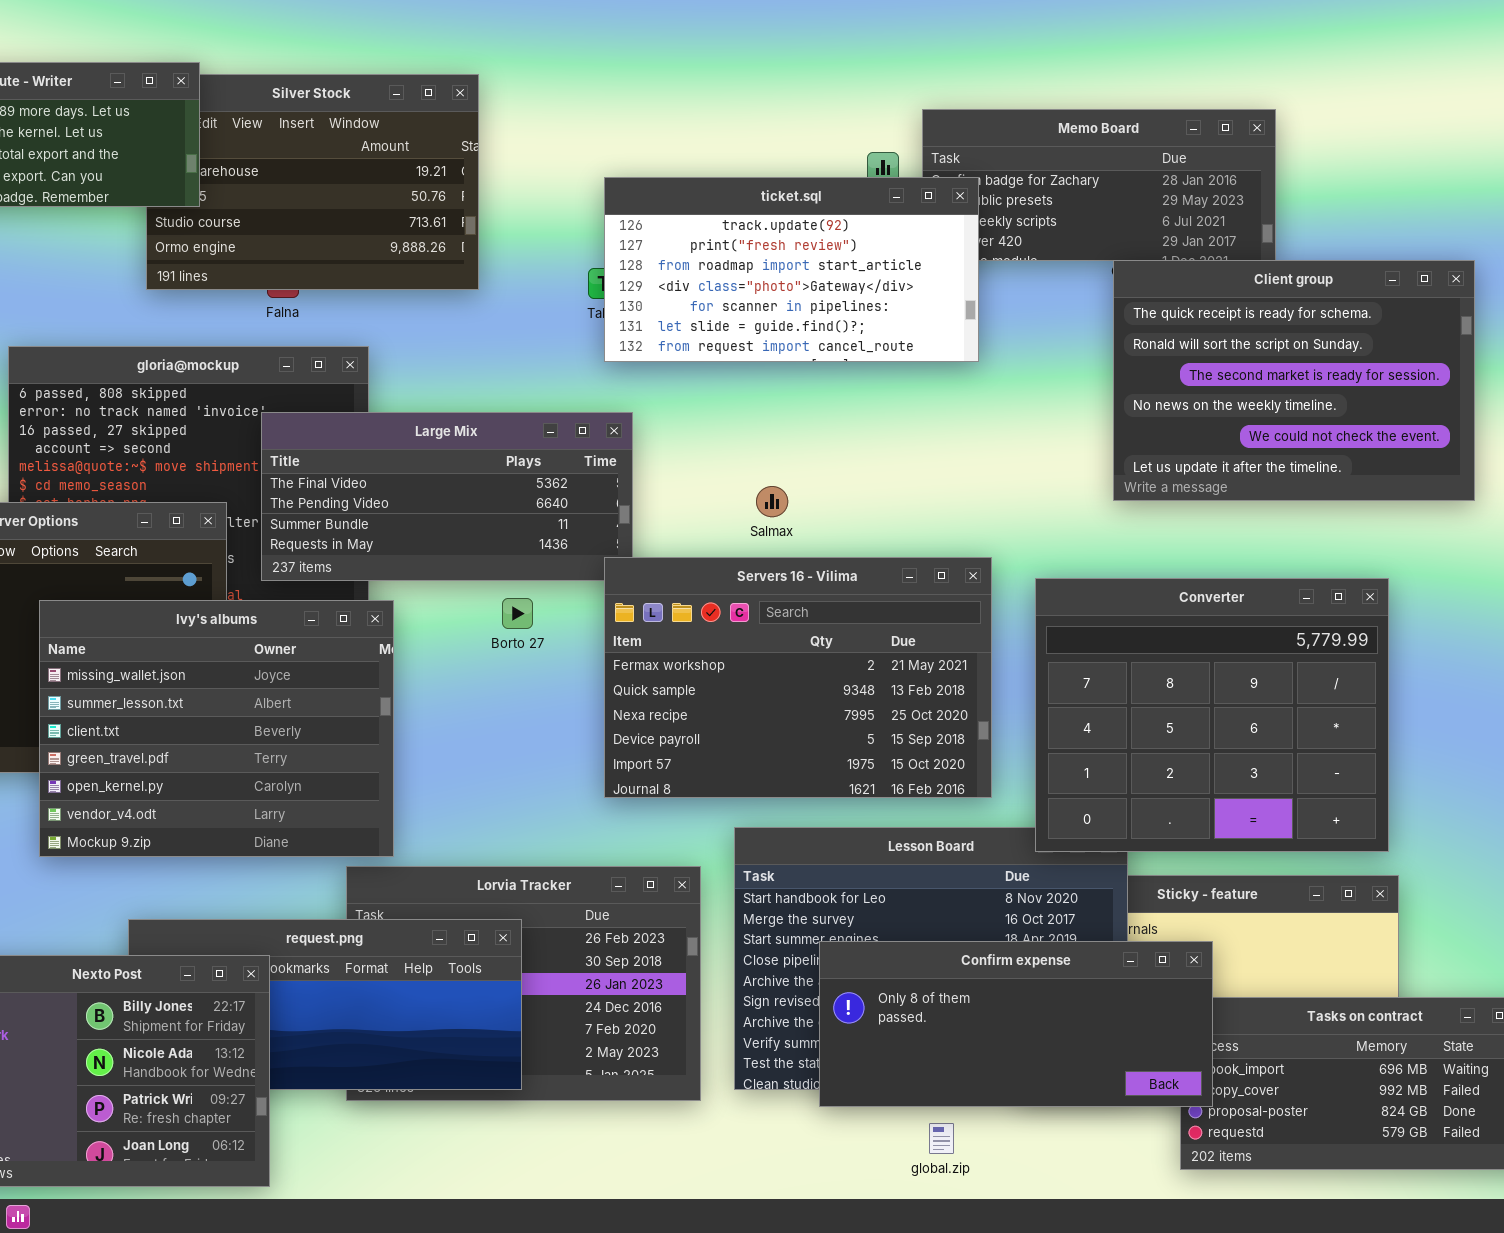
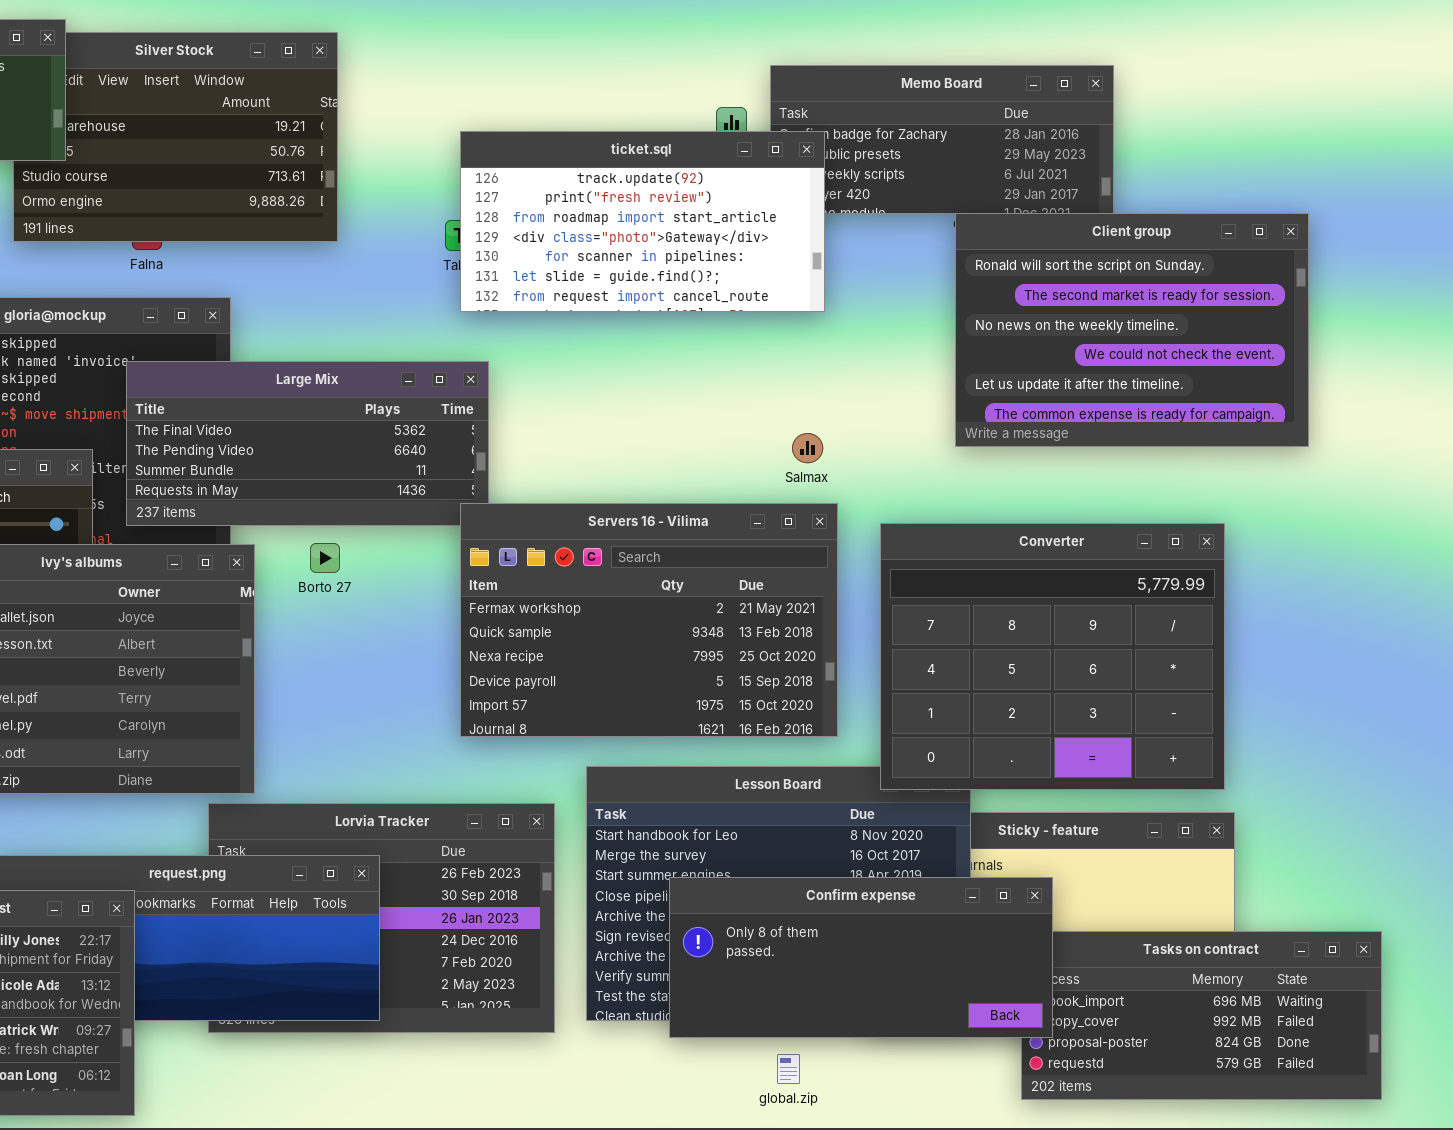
Client group: [1113,260,1475,501] -> [955,213,1309,447], scrolled down 1 row
Salmax: [756,486,788,517] -> [792,433,823,463], moved
Borto 27: [502,598,533,629] -> [310,543,340,573], moved

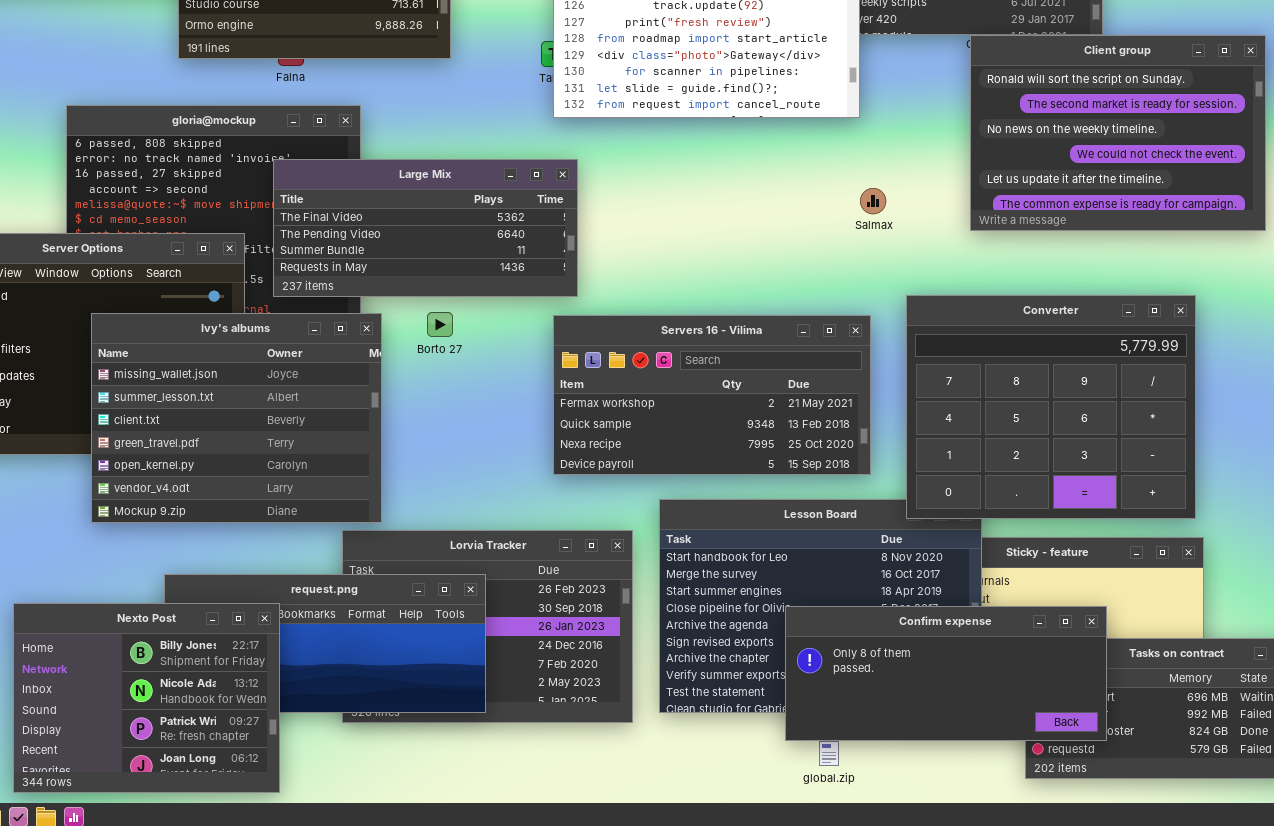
Salmax: [792,433,823,463] -> [860,188,886,214], moved
Servers 16 - Vilima: [460,503,838,737] -> [553,315,871,475], resized
Confirm expense: [669,877,1053,1038] -> [785,606,1107,741], moved

